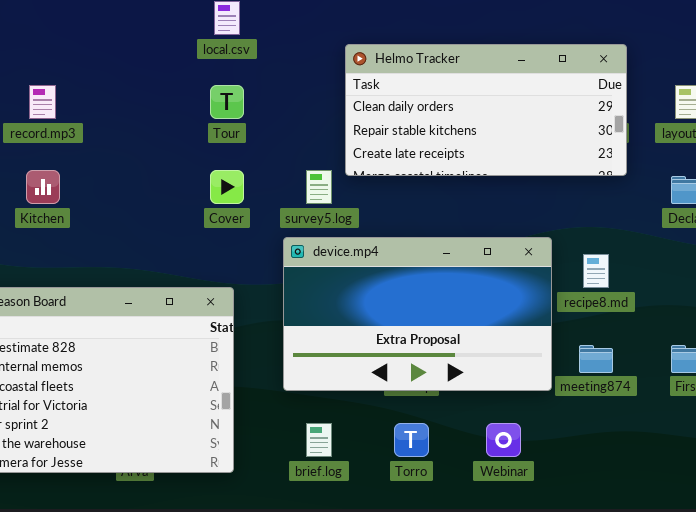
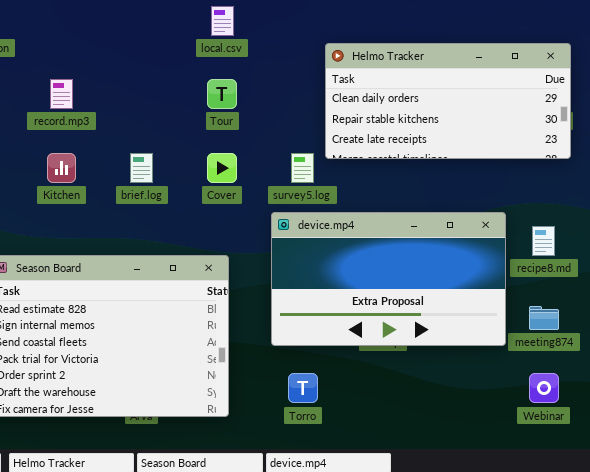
brief.log: [306,423,332,457] -> [130,153,153,183], moved
Torro: [394,423,429,457] -> [288,373,318,403], moved
Webinar: [486,423,521,457] -> [529,373,559,403], moved

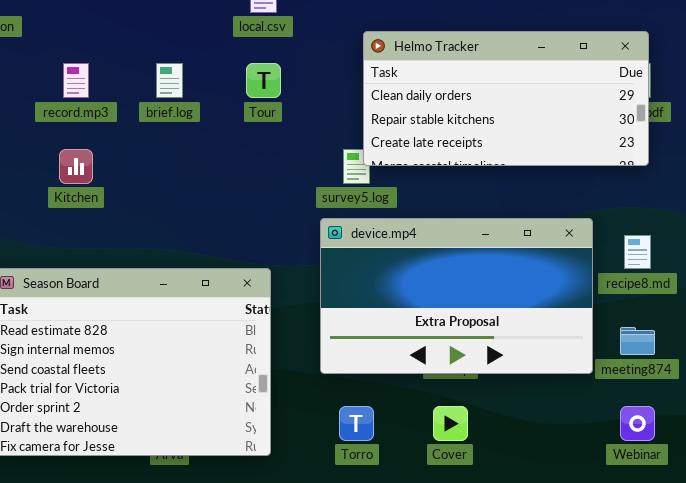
Helmo Tracker: [325,43,571,159] -> [363,31,649,166], moved
brief.log: [130,153,153,183] -> [156,63,183,98], moved
Cover: [207,153,237,183] -> [433,406,468,441], moved

